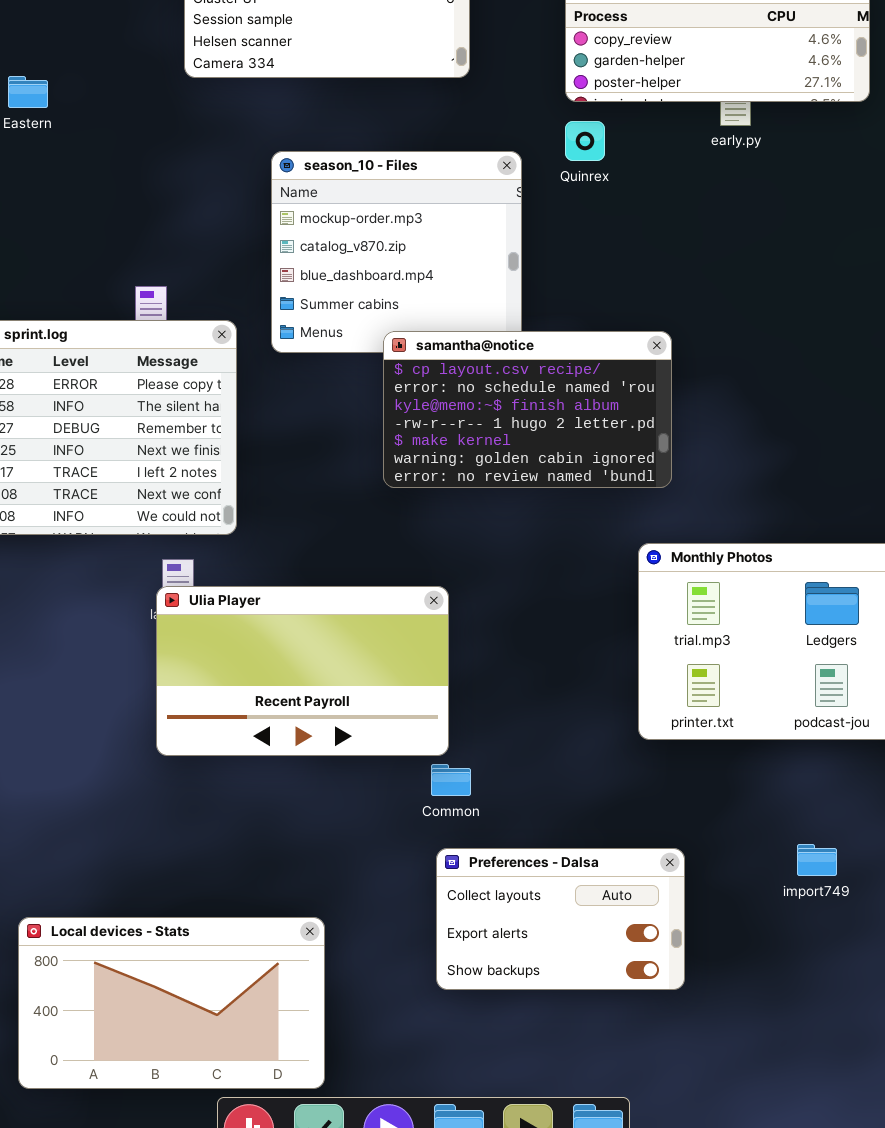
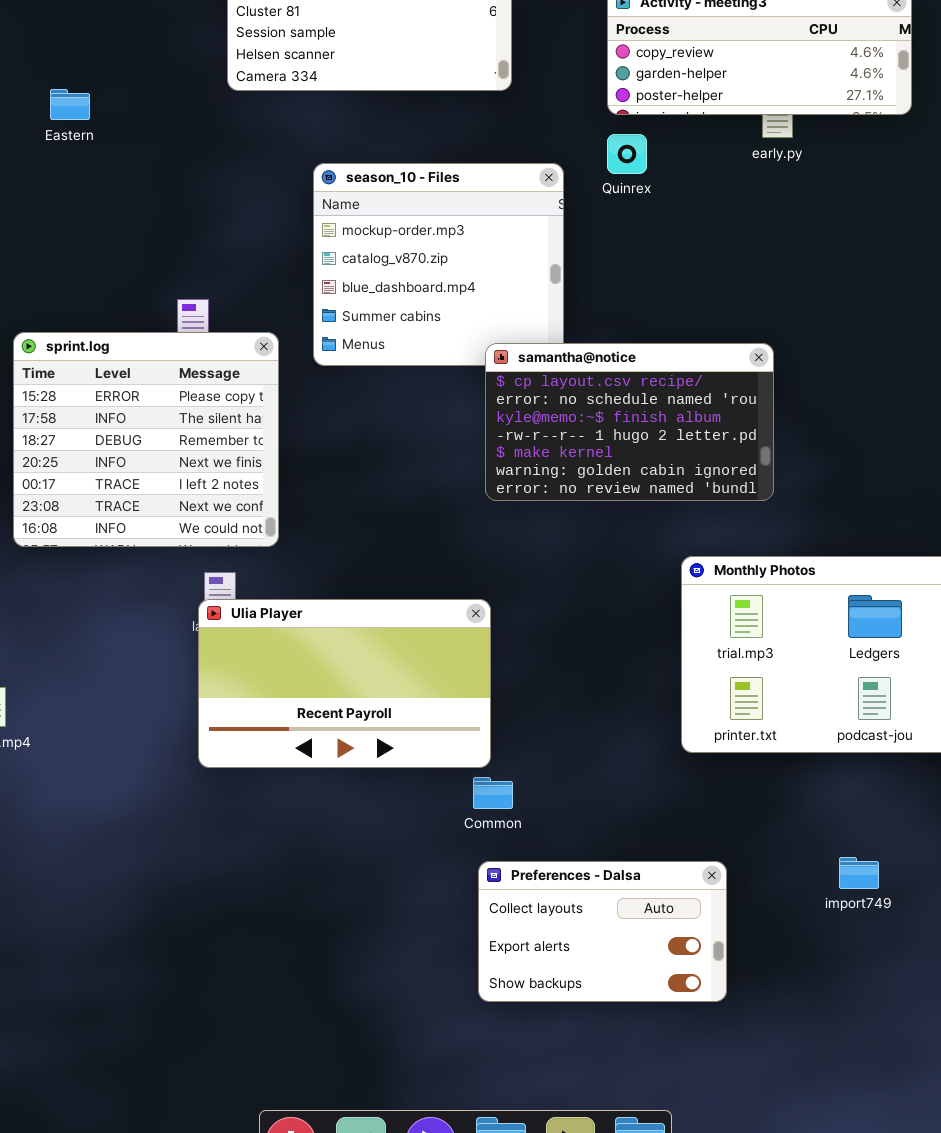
samantha@notice: [383,331,672,488] -> [485,343,774,501], moved
Local devices - Stats: [18,917,325,1089] -> none, closed

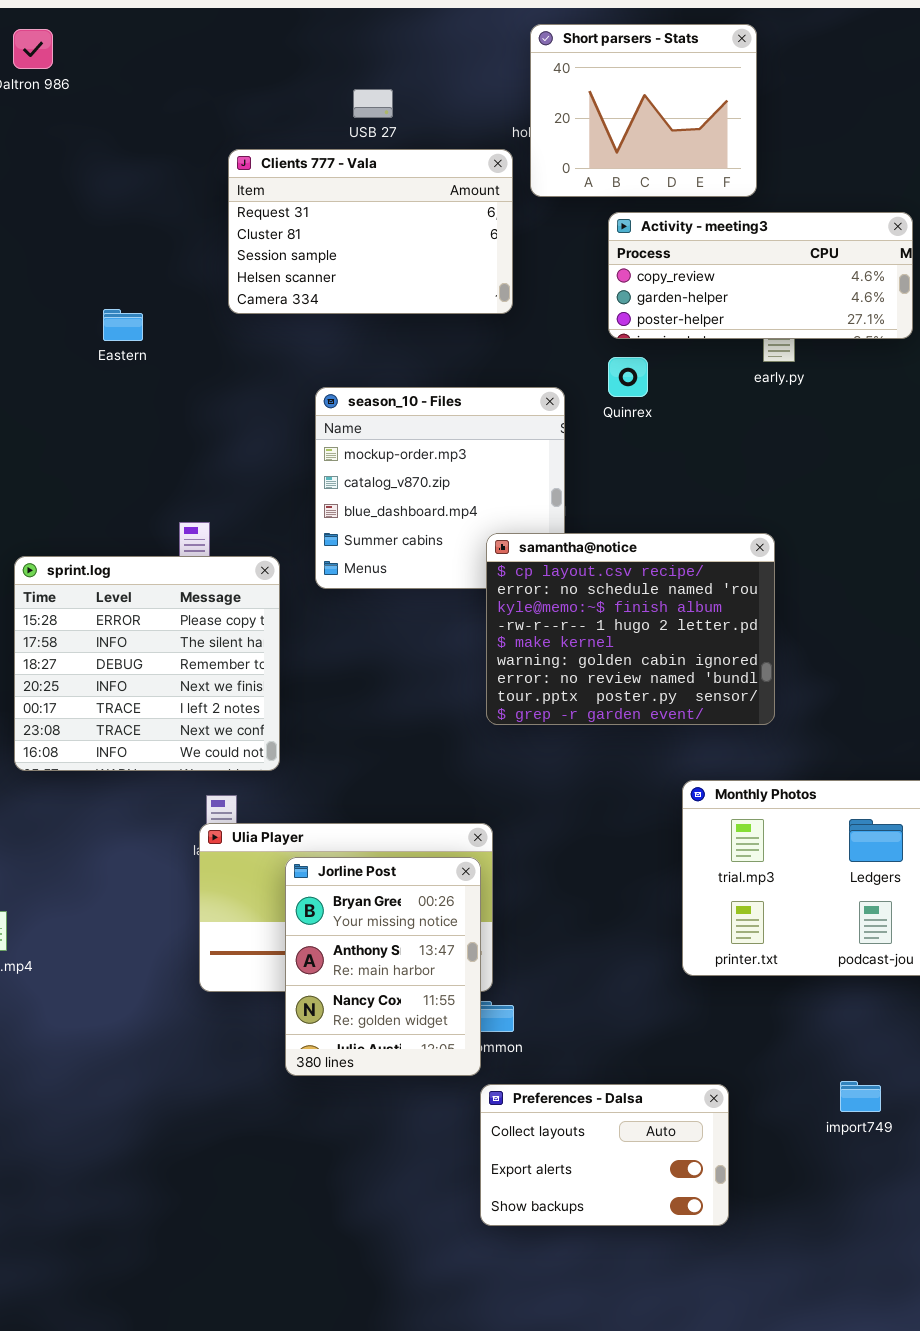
Eastern: [50,89,90,120] -> [103,309,143,341], moved
samantha@notice: [485,343,774,501] -> [486,533,775,725], resized
Jorline Post: none -> [285,857,481,1076], opened

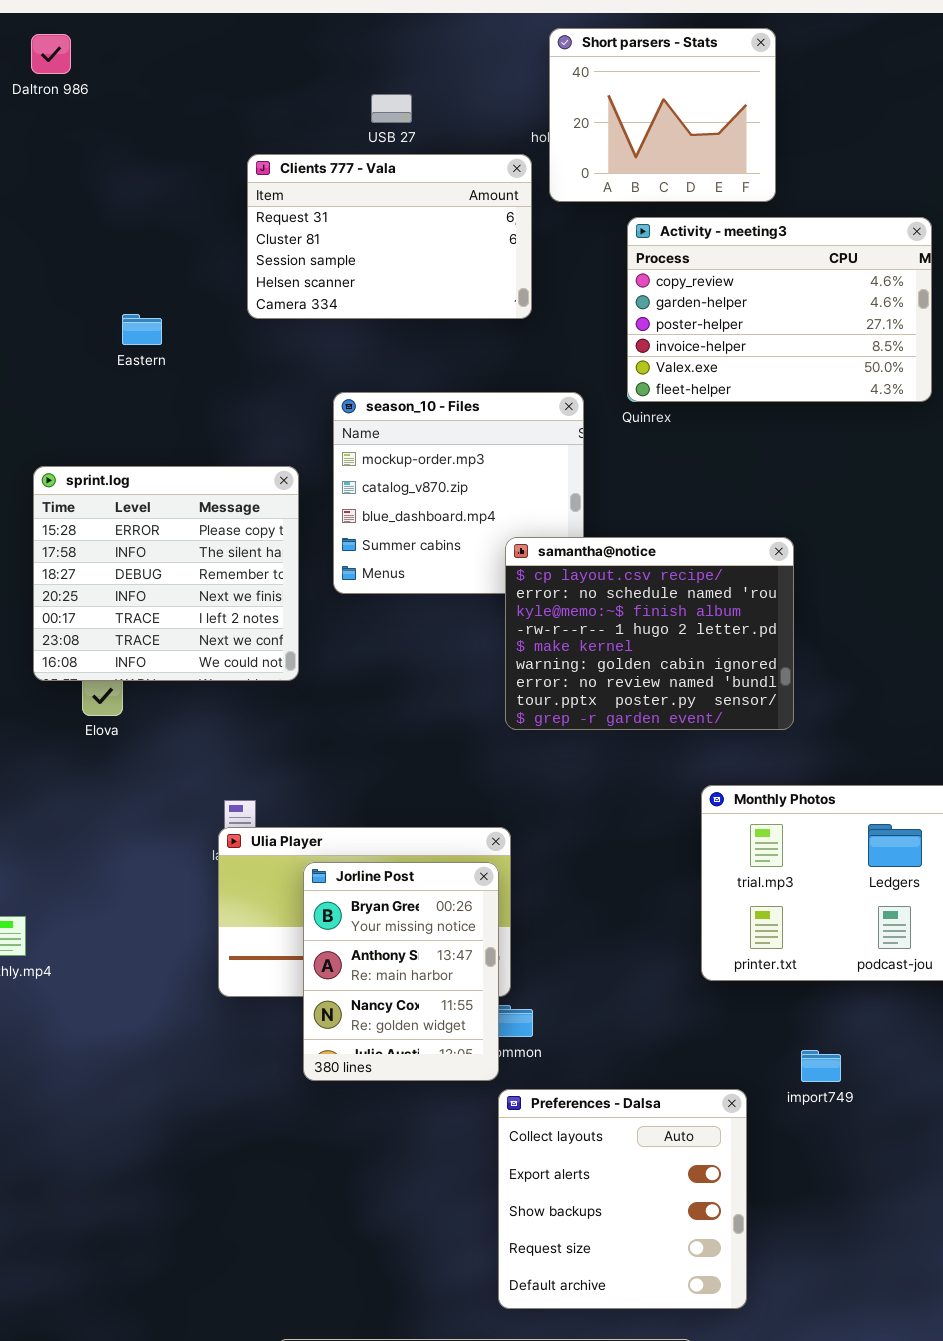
Activity - meeting3: [608,212,913,339] -> [627,217,932,402], resized
sprint.log: [14,556,280,771] -> [33,466,299,681], moved
import749: [840,1081,881,1112] -> [801,1050,841,1082], moved
Preferences - Dalsa: [480,1084,729,1226] -> [498,1089,747,1309], resized

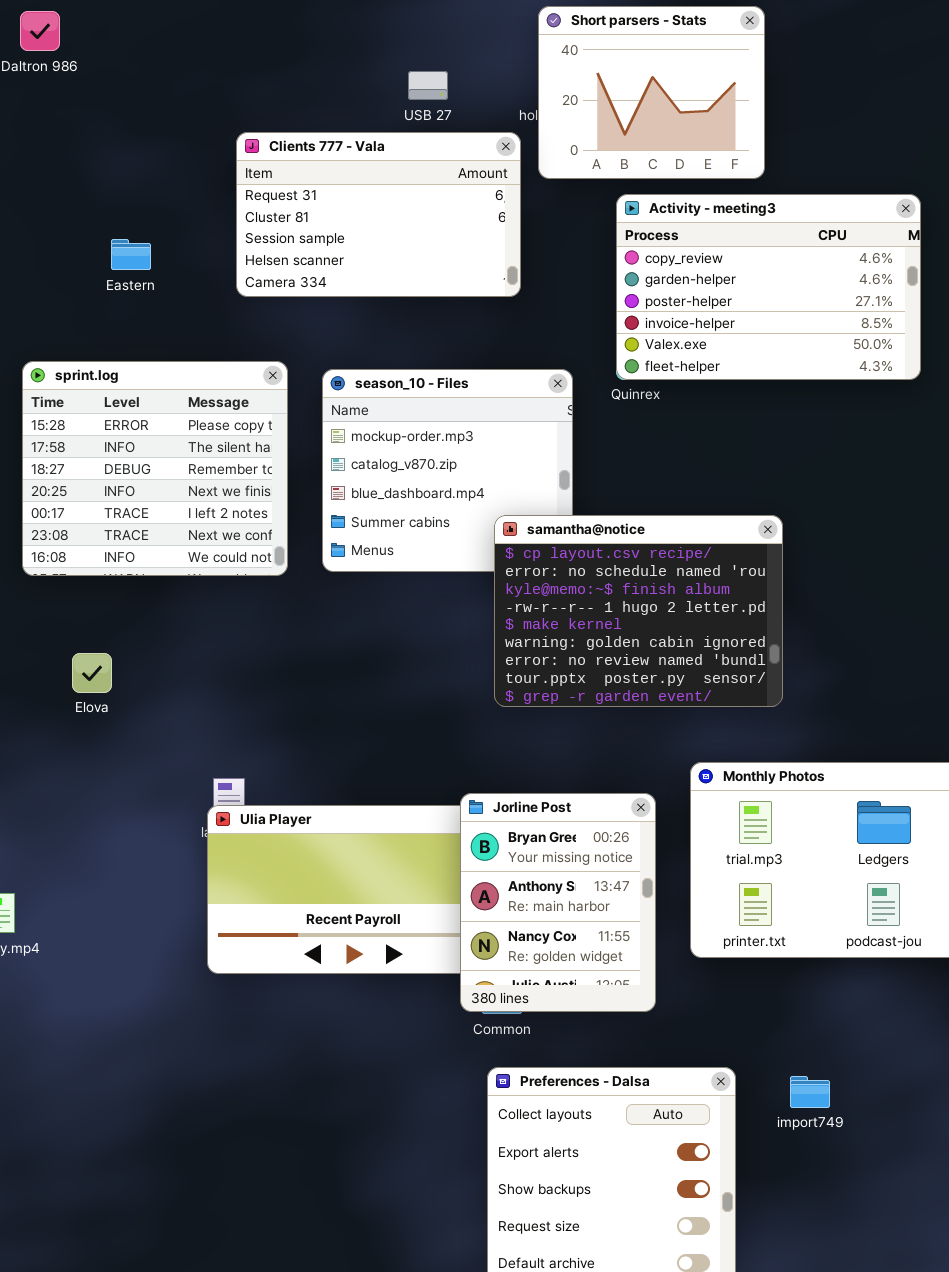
USB 27: [371,94,412,123] -> [408,71,448,100], moved
Eastern: [122,314,162,345] -> [111,239,151,270], moved
sprint.log: [33,466,299,681] -> [22,361,288,576], moved
Jorline Post: [303,862,499,1081] -> [460,793,656,1012], moved
import749: [801,1050,841,1082] -> [790,1076,830,1108], moved

